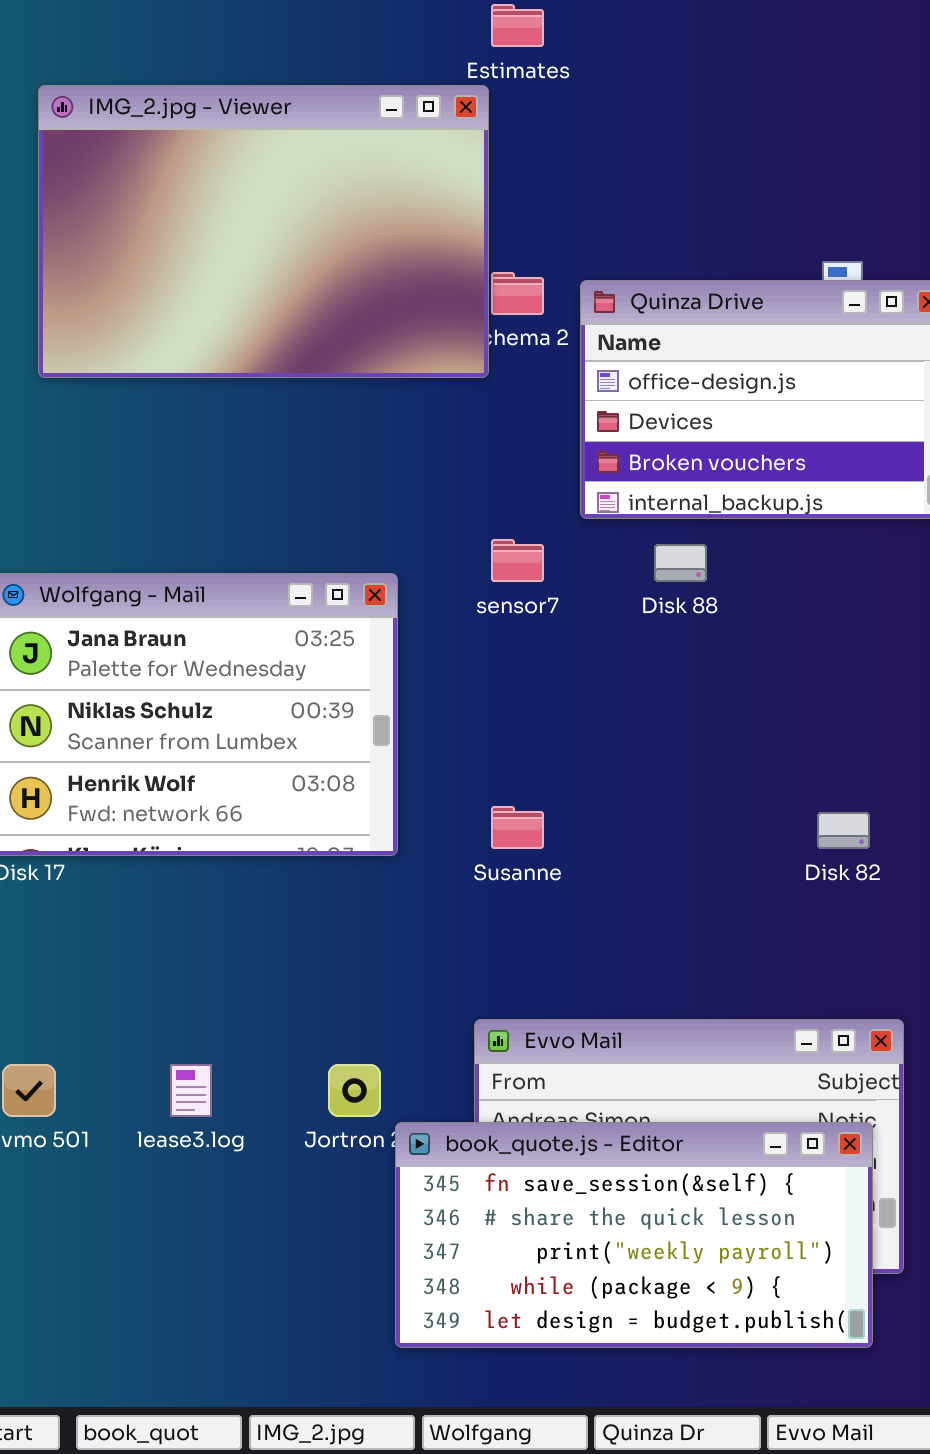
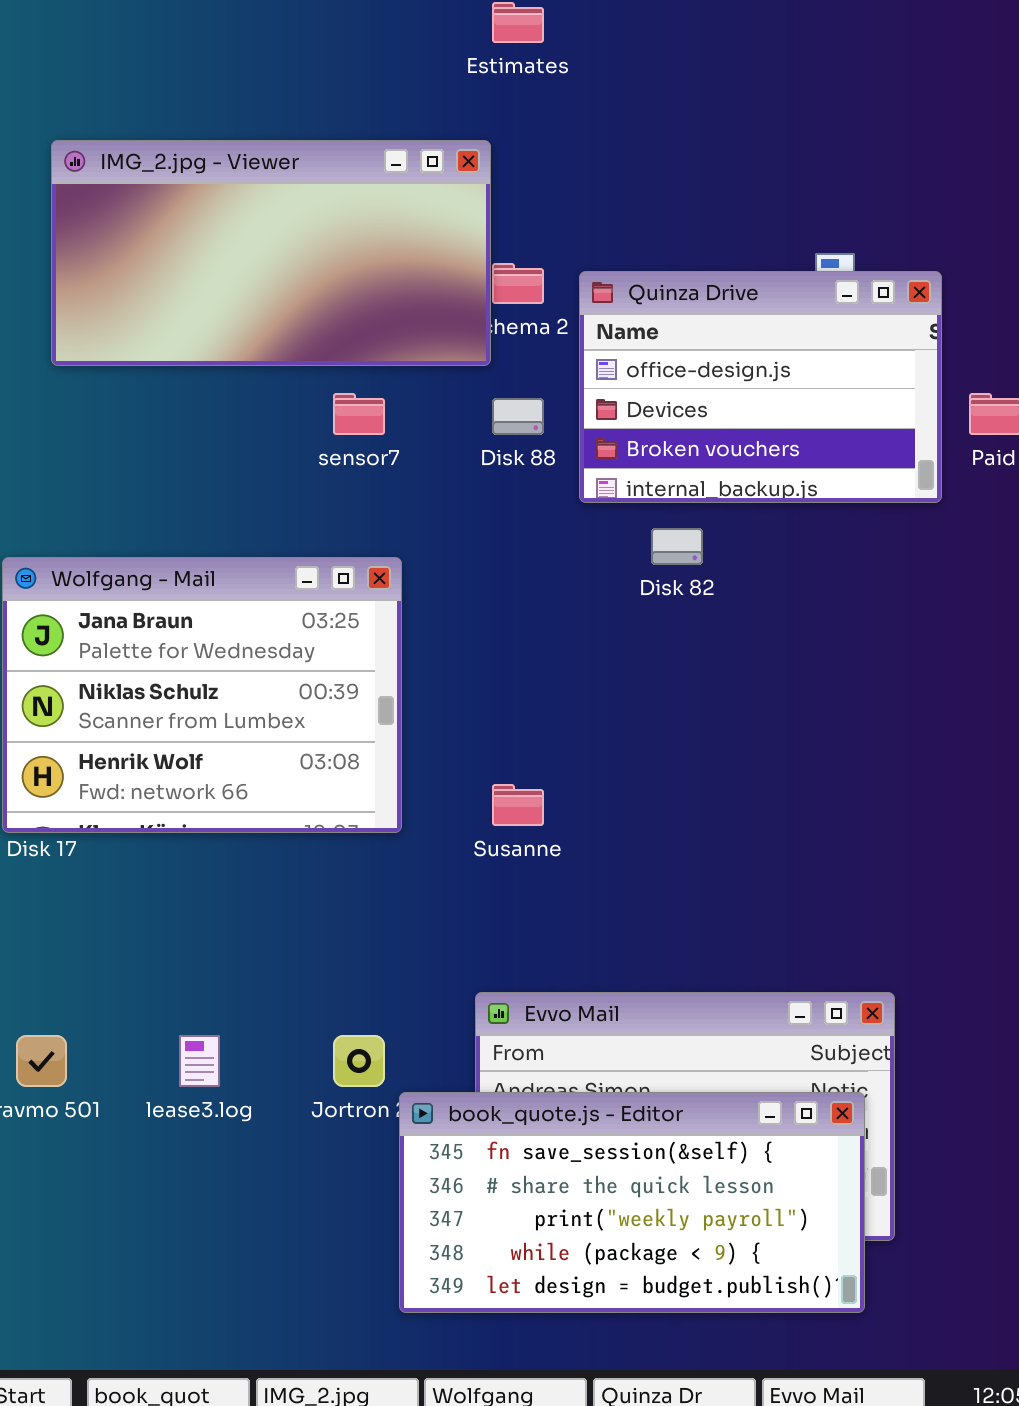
IMG_2.jpg - Viewer: [38,85,489,378] -> [51,140,491,366], resized
sensor7: [491,539,544,582] -> [333,393,385,435], moved
Disk 88: [654,544,707,582] -> [492,398,544,435], moved
Disk 82: [817,812,870,849] -> [651,528,703,565], moved

